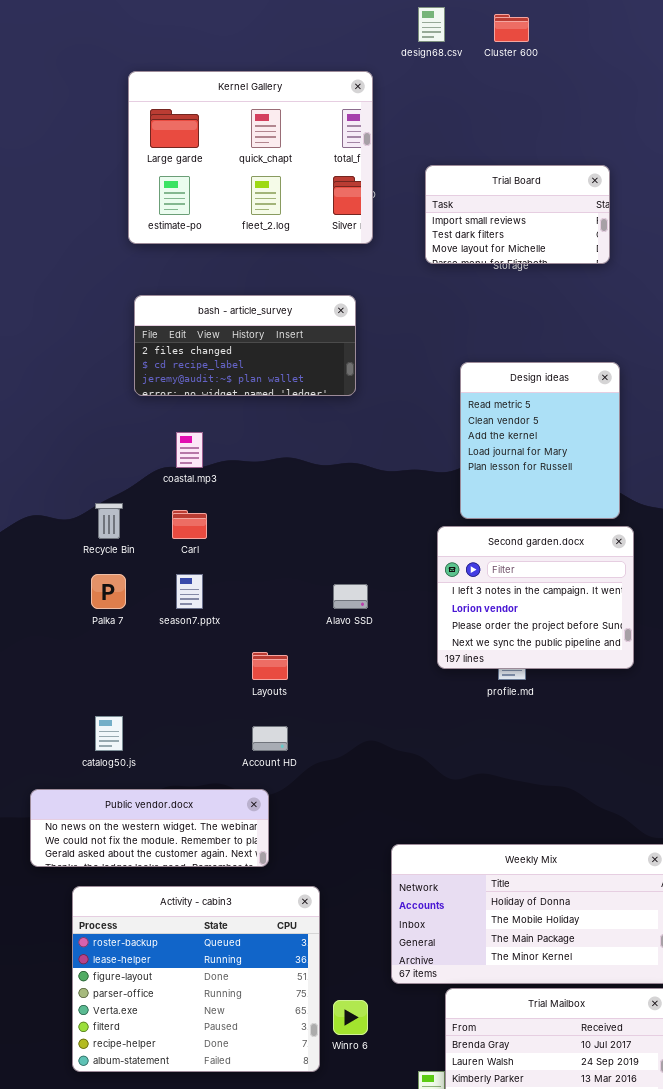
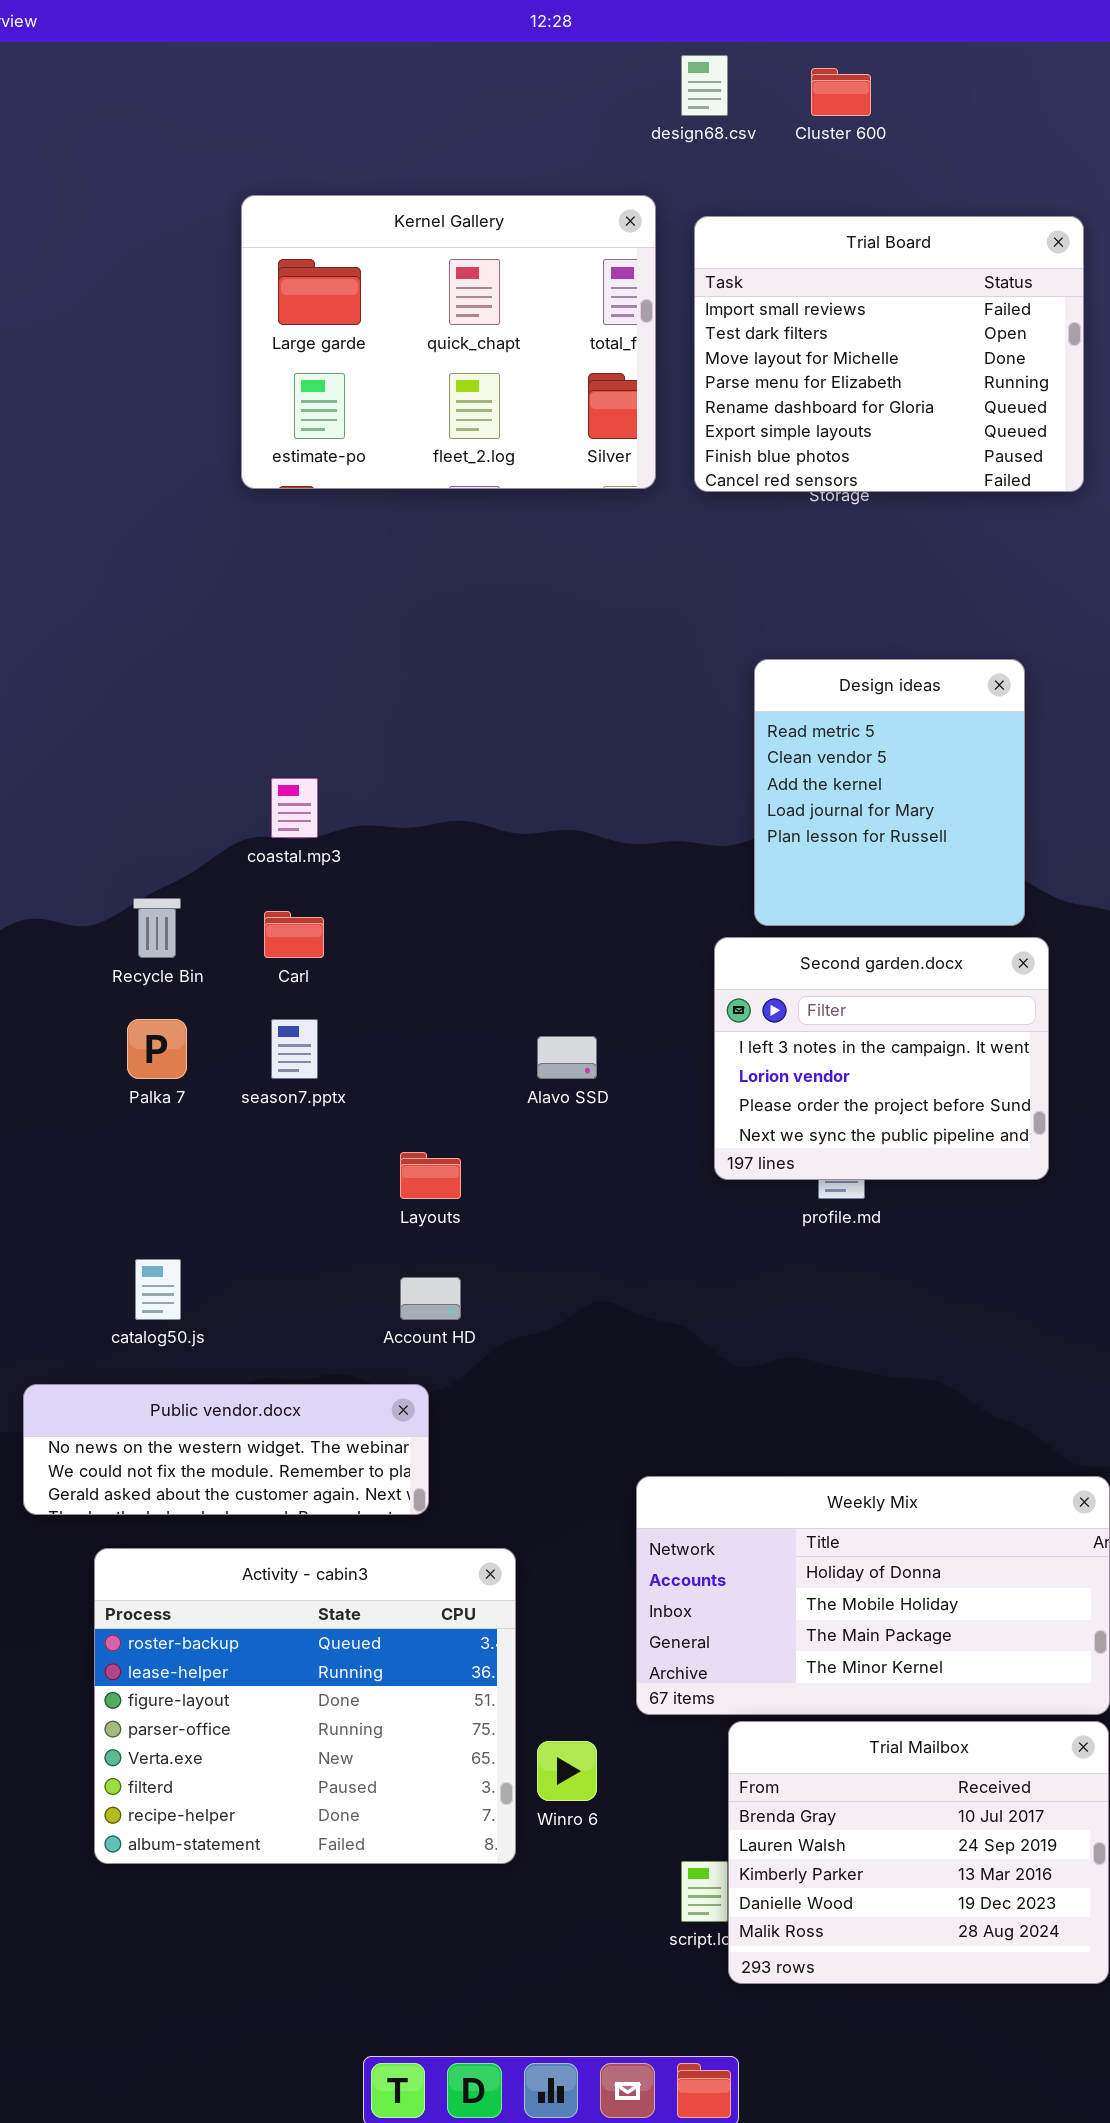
Kernel Gallery: [128,71,373,244] -> [241,195,656,489], moved
Trial Board: [425,165,610,264] -> [694,216,1084,492], resized
bash - article_survey: [134,295,356,396] -> none, closed

